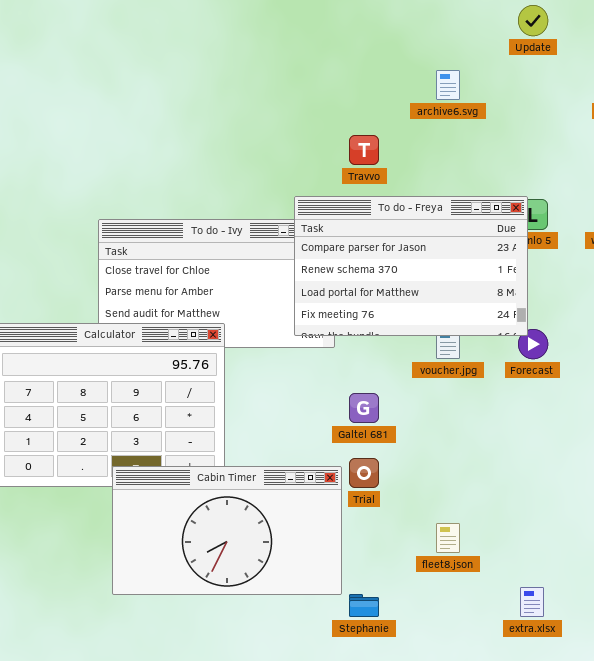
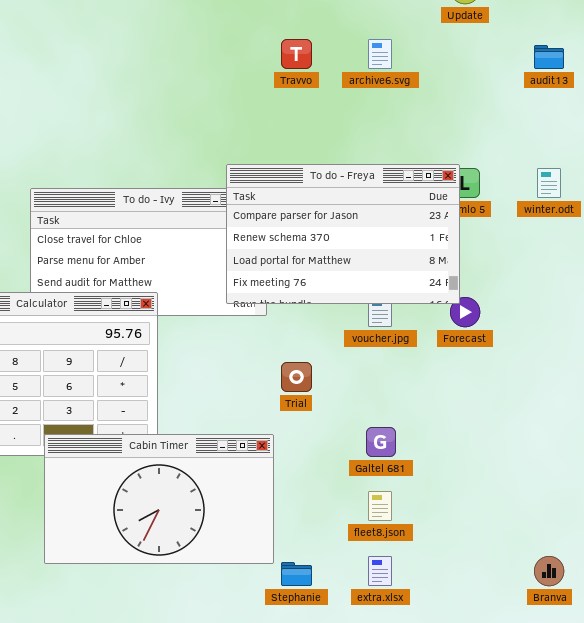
Travvo: [349,135,379,165] -> [281,39,312,69], moved
Galtel 681: [349,393,379,423] -> [366,427,396,457], moved
Trial: [349,458,379,488] -> [281,362,312,392], moved
extra.xlsx: [520,587,544,617] -> [368,556,392,586], moved

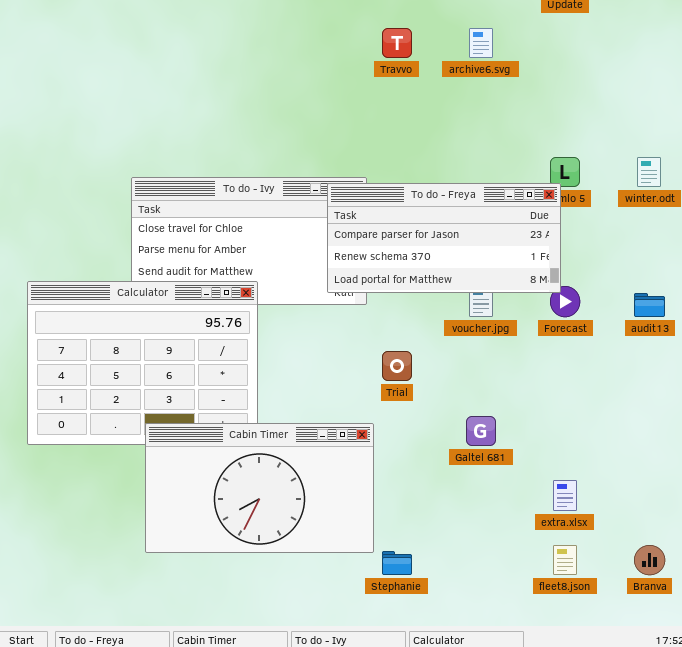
audit13: [534,45,564,69] -> [634,293,665,317], moved
To do - Freya: [226,164,460,304] -> [327,183,561,293], resized
fleet8.json: [368,491,392,521] -> [553,545,577,575], moved
extra.xlsx: [368,556,392,586] -> [553,480,577,511], moved

